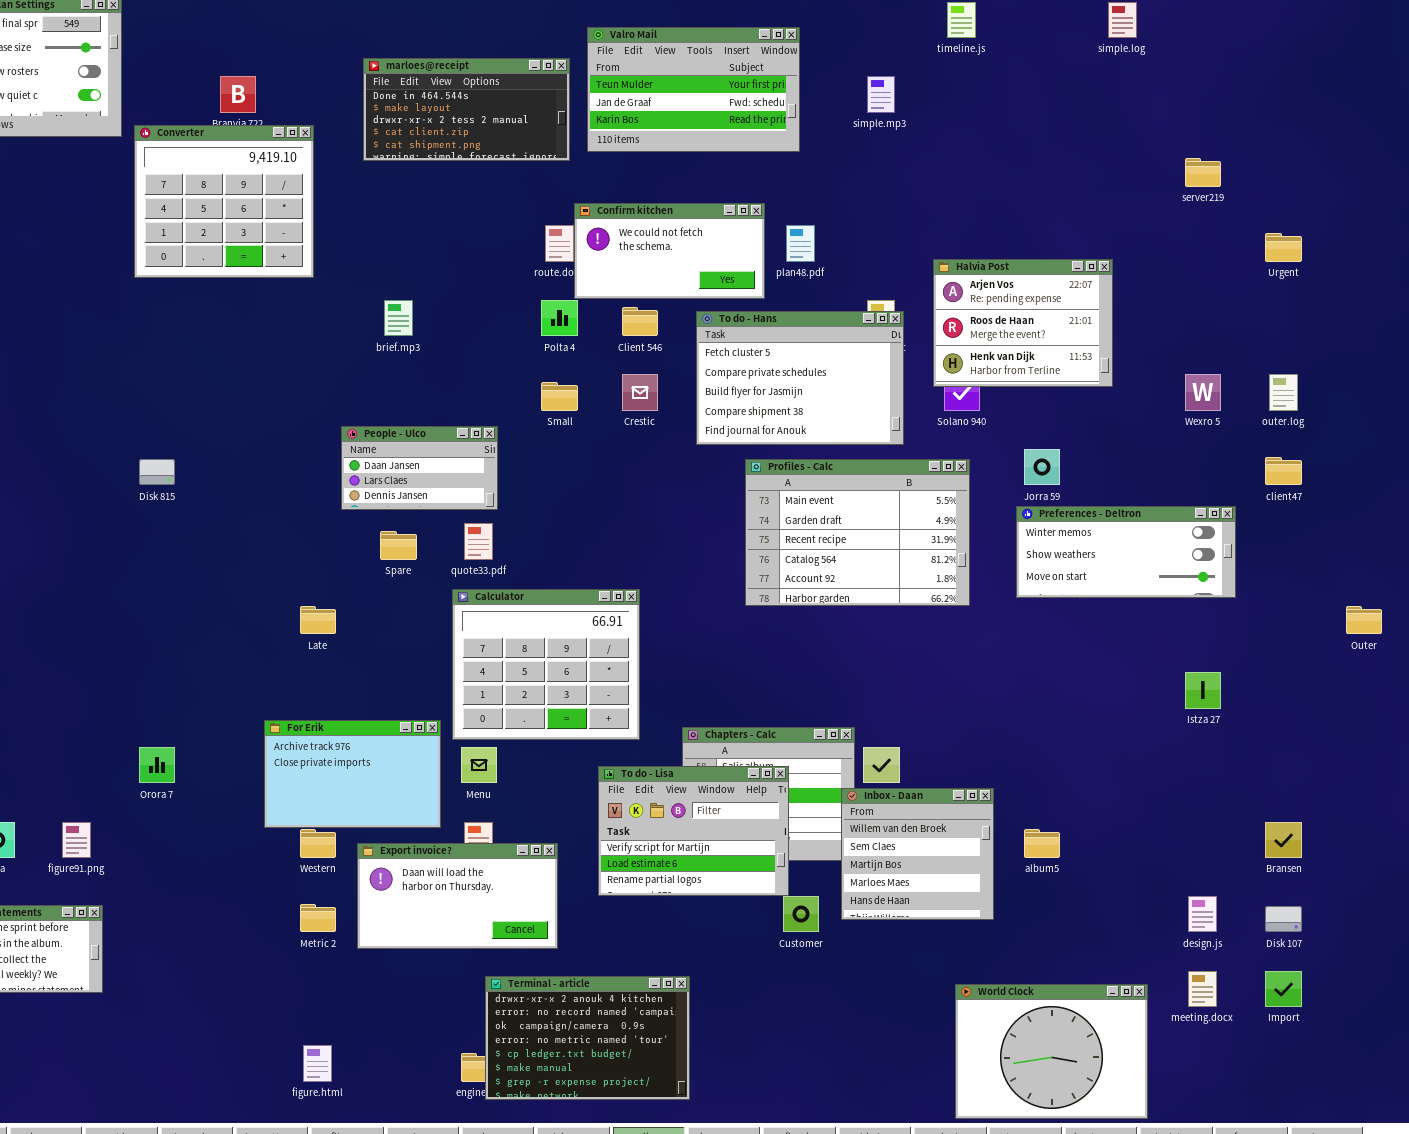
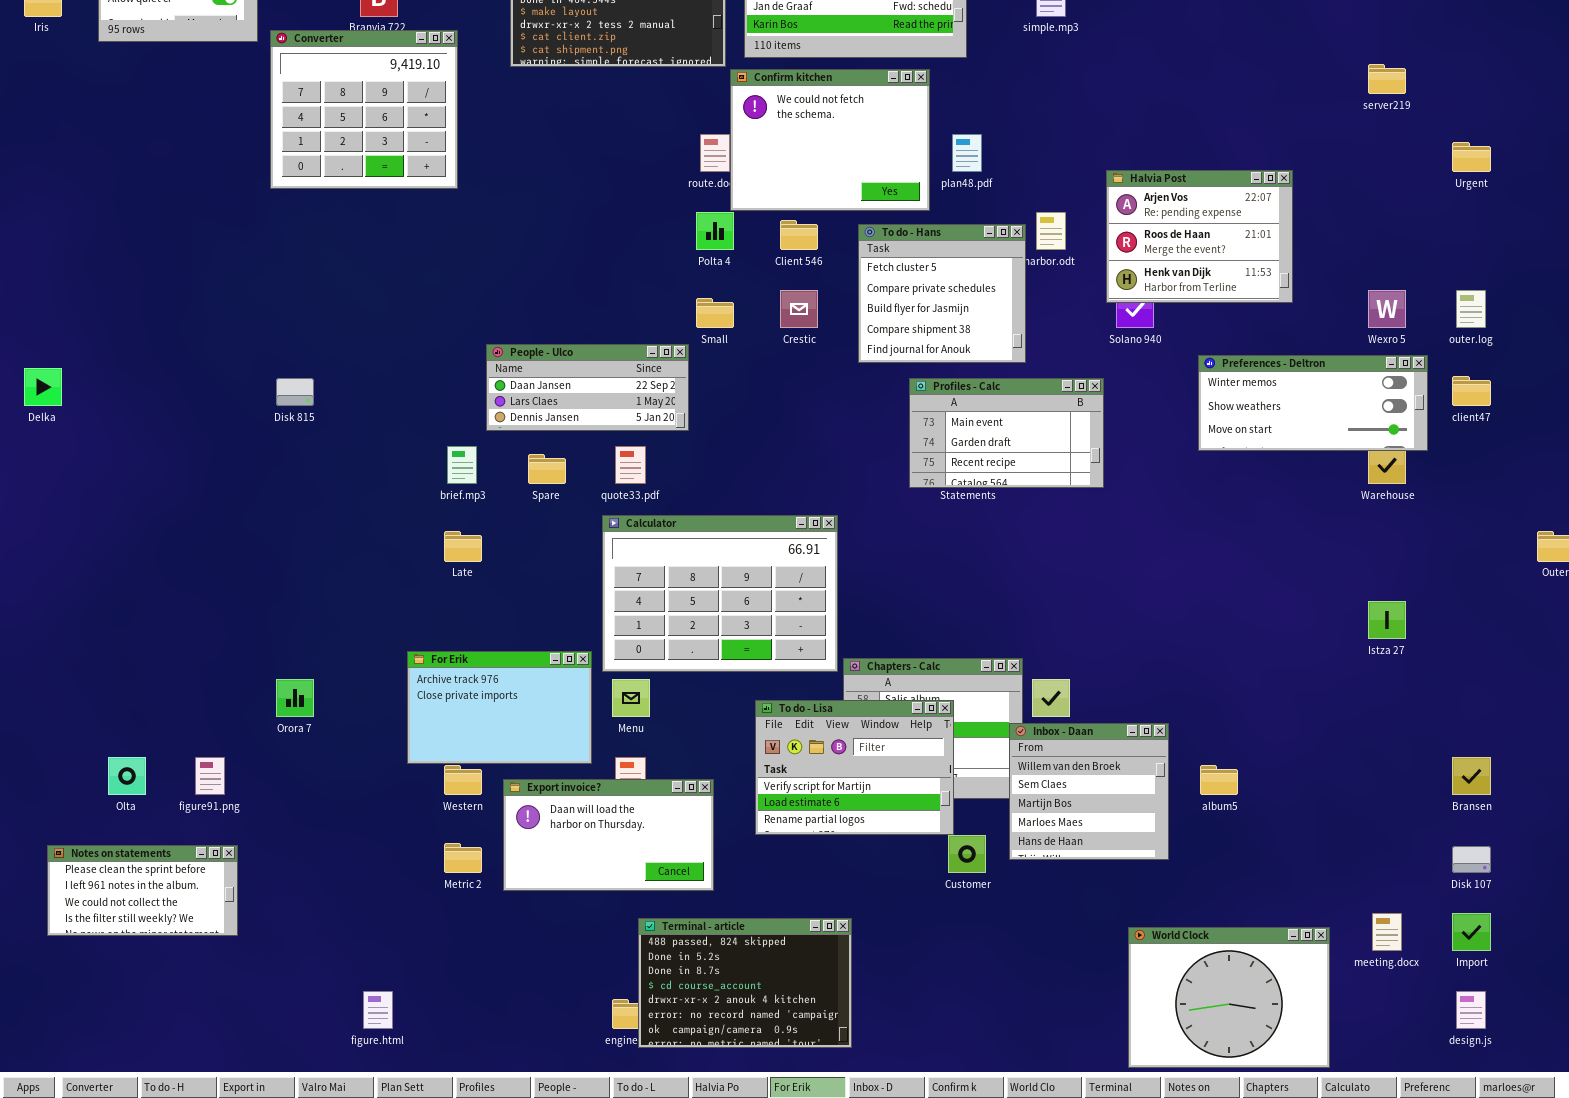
Confirm kitchen: [574,203,765,299] -> [730,69,930,211], resized
brief.mp3: [384,300,413,336] -> [447,446,477,484], moved
To do - Hans: [696,311,904,445] -> [858,224,1026,363], resized
People - Ulco: [341,426,498,510] -> [486,344,689,431], resized
Profiles - Calc: [745,459,970,606] -> [909,378,1104,488], resized
Preferences - Deltron: [1016,506,1236,598] -> [1198,355,1428,451], moved
Calculator: [452,589,640,740] -> [602,515,838,672], resized
design.js: [1188,896,1217,932] -> [1456,991,1486,1029], moved
Terminal - article: [485,976,690,1100] -> [638,918,852,1048], scrolled up 4 rows
figure.html: [303,1045,332,1082] -> [363,991,393,1029], moved

